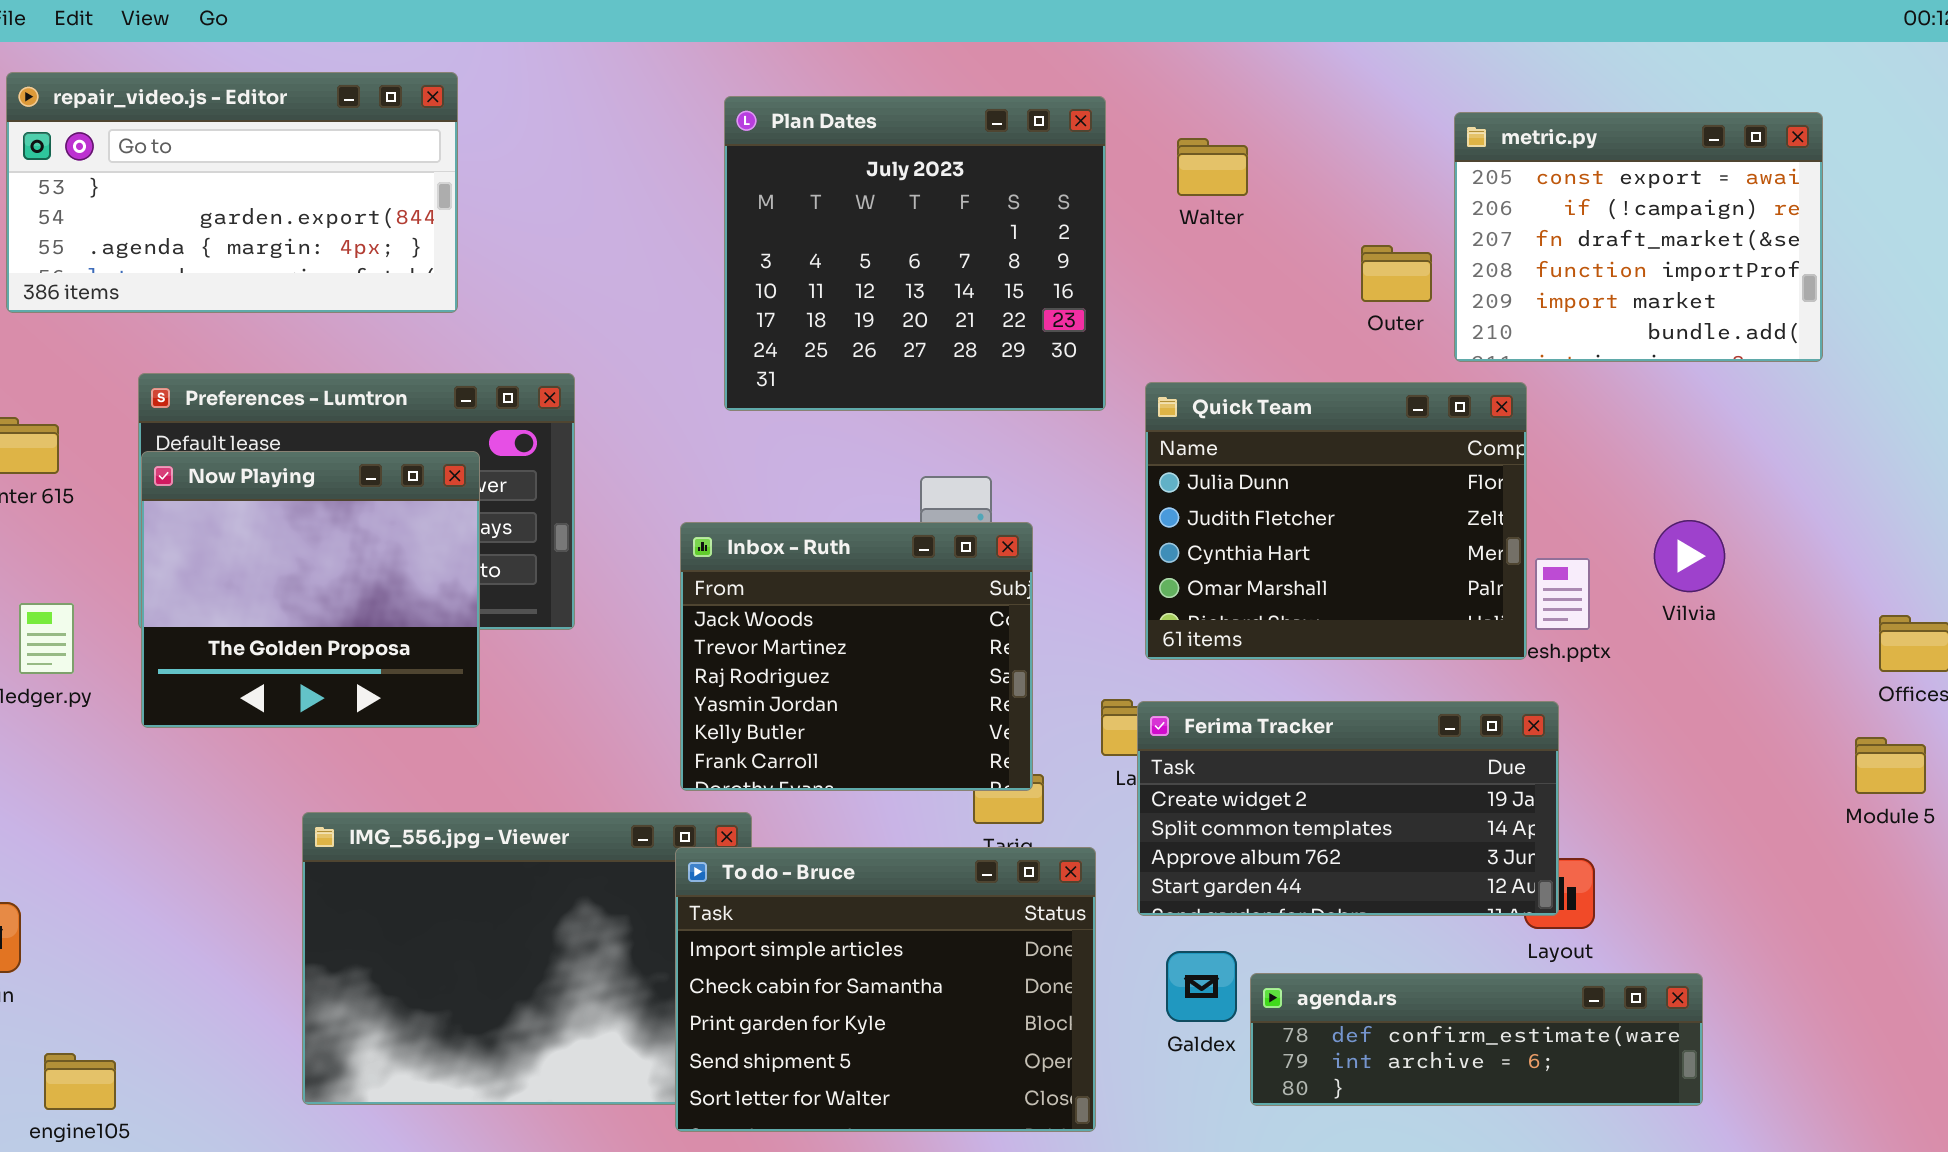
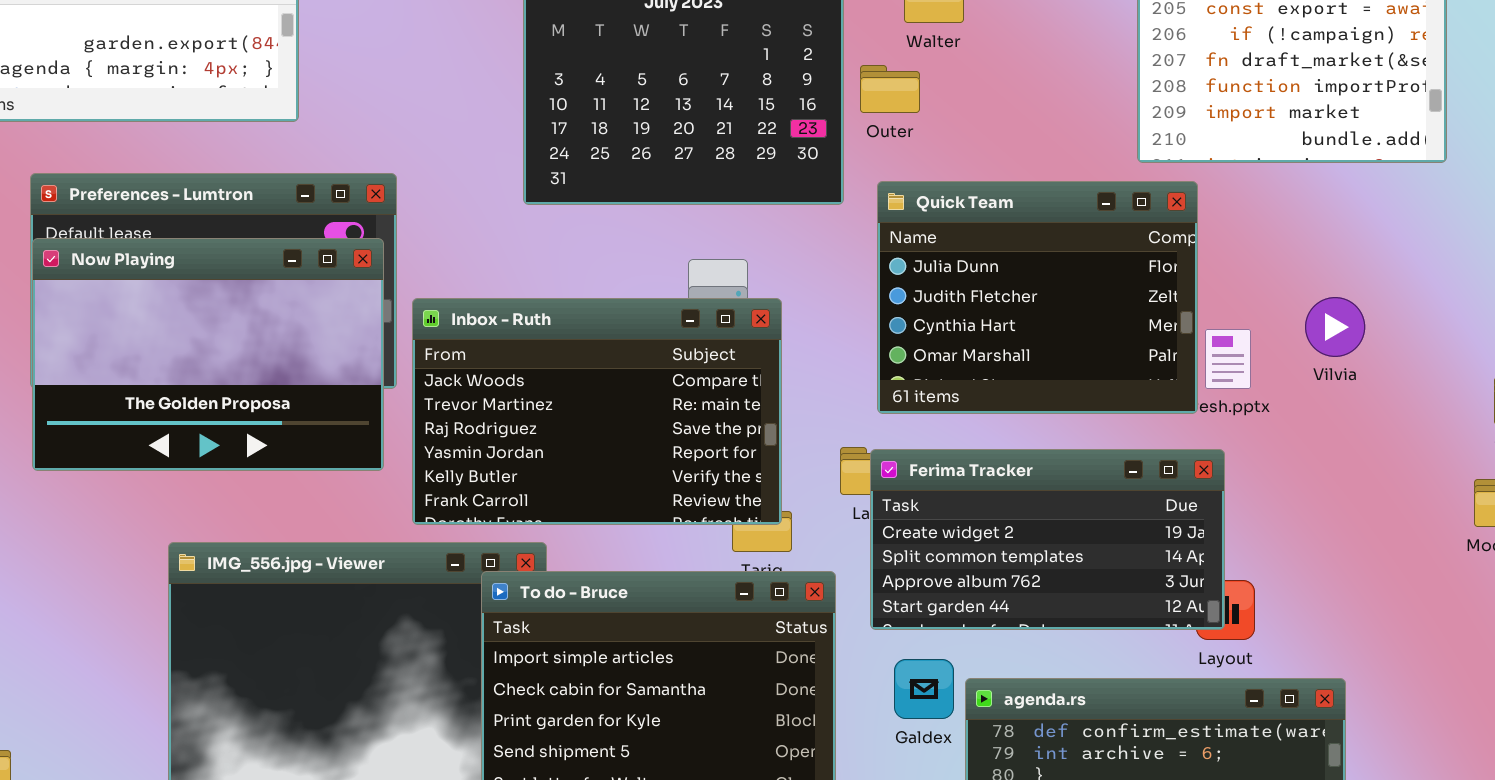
Outer: [1361,245,1432,302] -> [860,65,920,113], moved
Now Playing: [141,451,480,728] -> [32,238,384,471], resized
Inbox - Ruth: [680,522,1033,791] -> [412,298,782,525], resized

